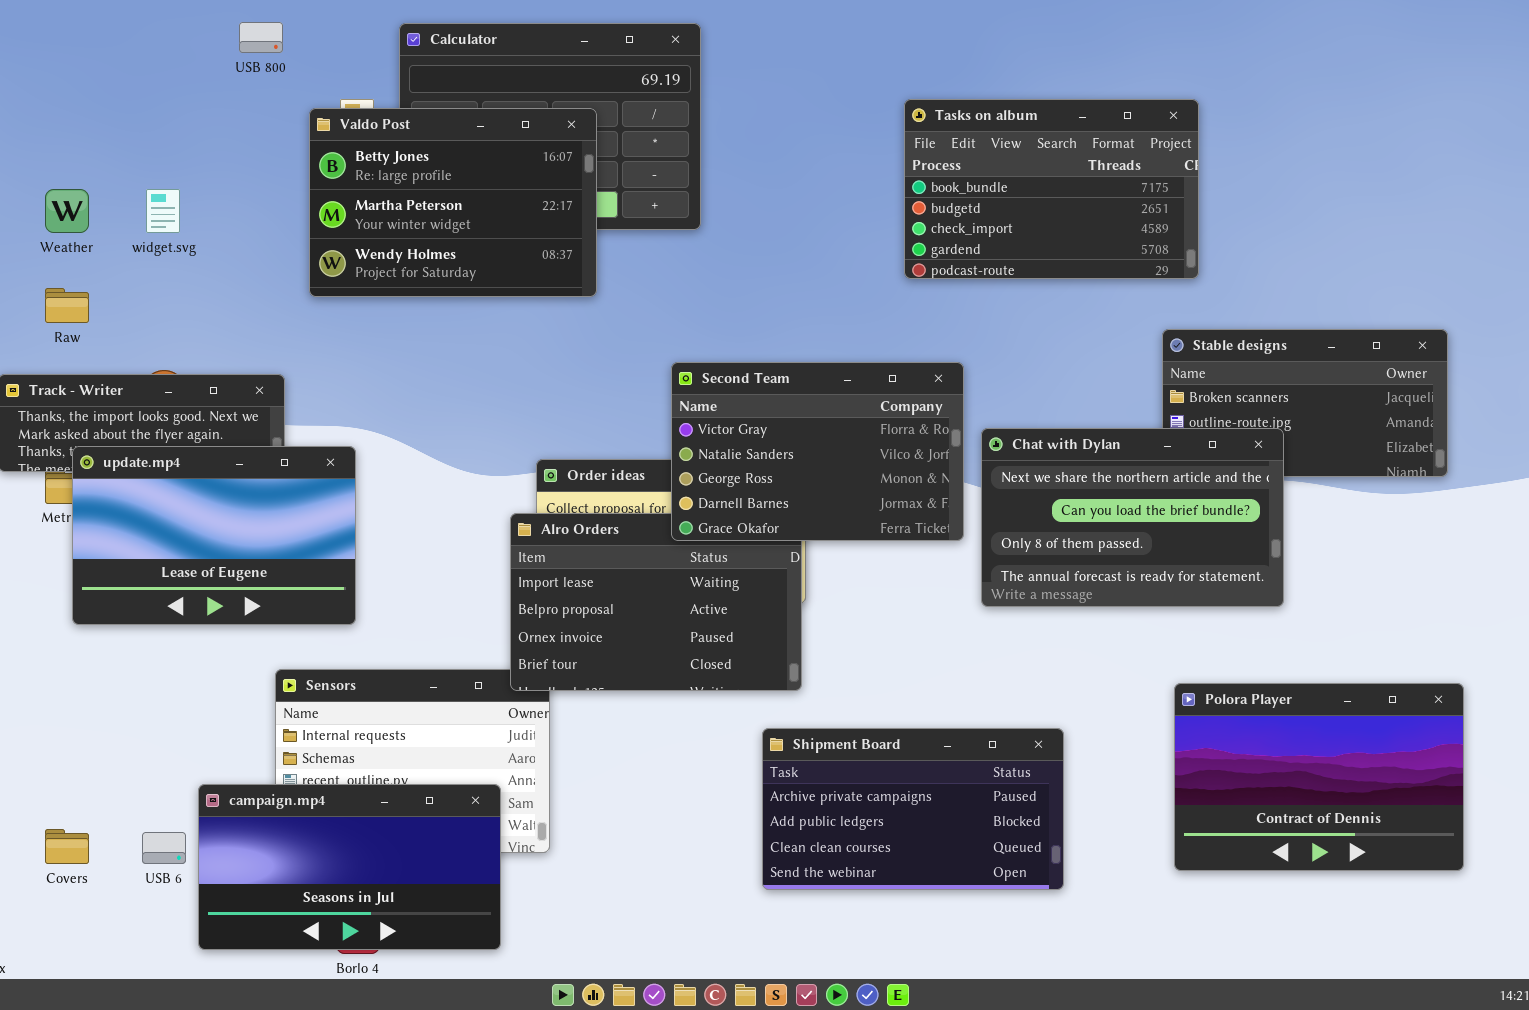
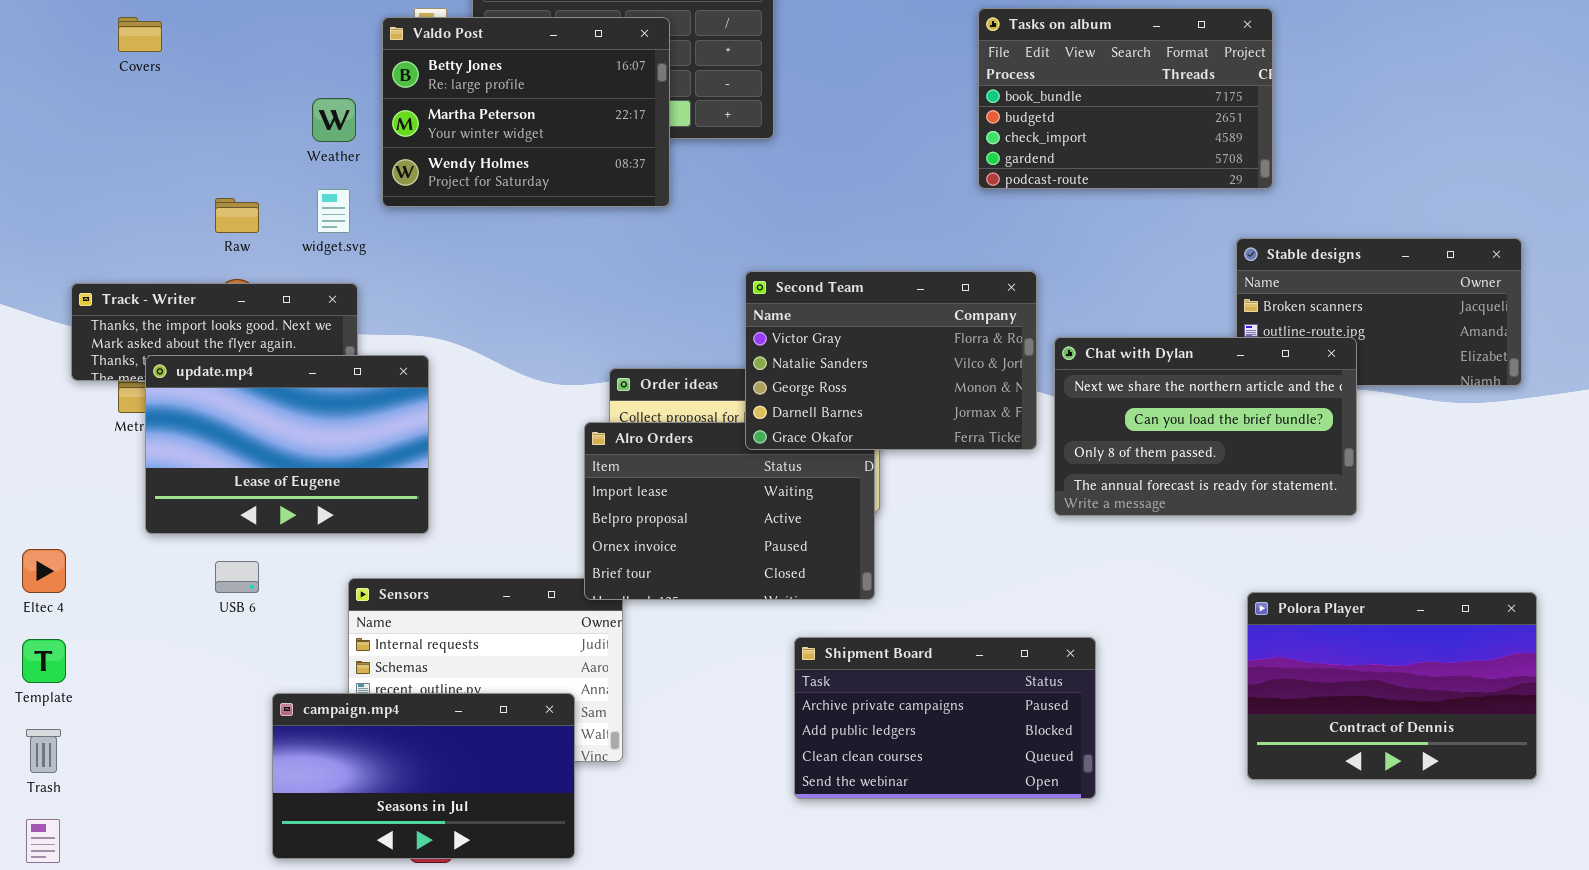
Weather: [45,189,89,233] -> [312,98,356,142], moved
widget.svg: [146,189,180,233] -> [317,189,350,233], moved
Raw: [45,288,89,323] -> [215,198,259,233], moved
Shipment Board: [762,728,1064,890] -> [794,637,1096,799], moved
Covers: [45,829,89,864] -> [118,17,162,52], moved
USB 6: [142,832,186,864] -> [215,561,259,593], moved

